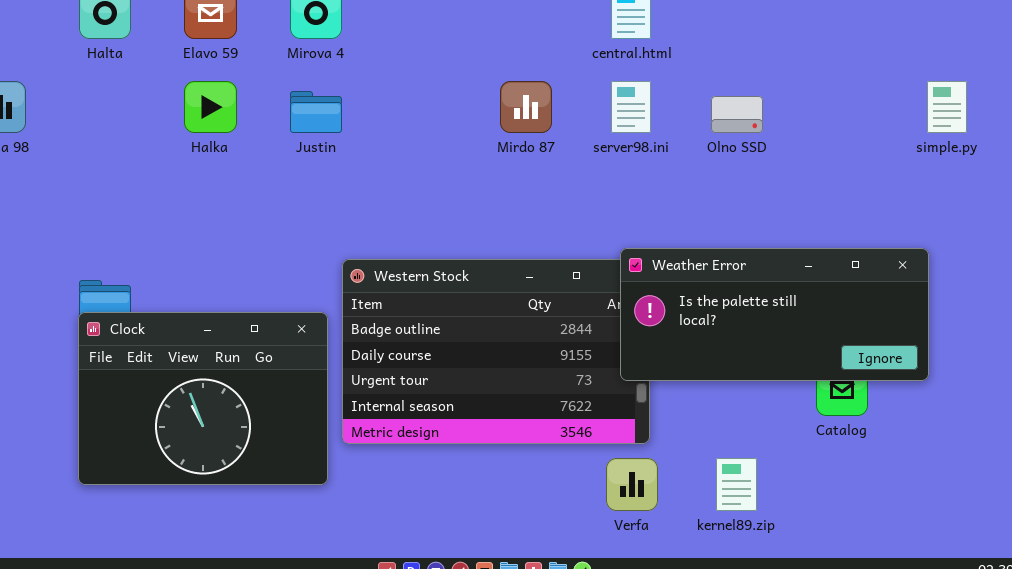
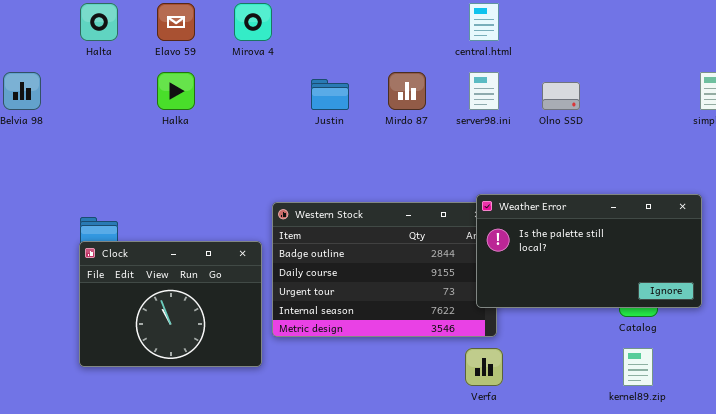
Justin: [290,91,342,133] -> [311,79,349,110], moved
Weather Error: [620,248,929,381] -> [476,194,702,308], resized
kernel89.zip: [716,458,757,511] -> [623,348,653,386], moved

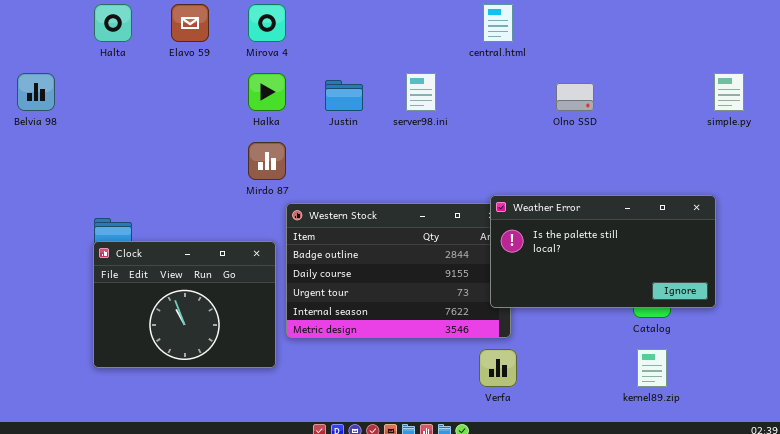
Halka: [157,72,195,110] -> [248,73,286,111], moved
Mirdo 87: [388,72,426,110] -> [248,142,286,180], moved
server98.ini: [469,72,499,110] -> [406,73,436,111], moved

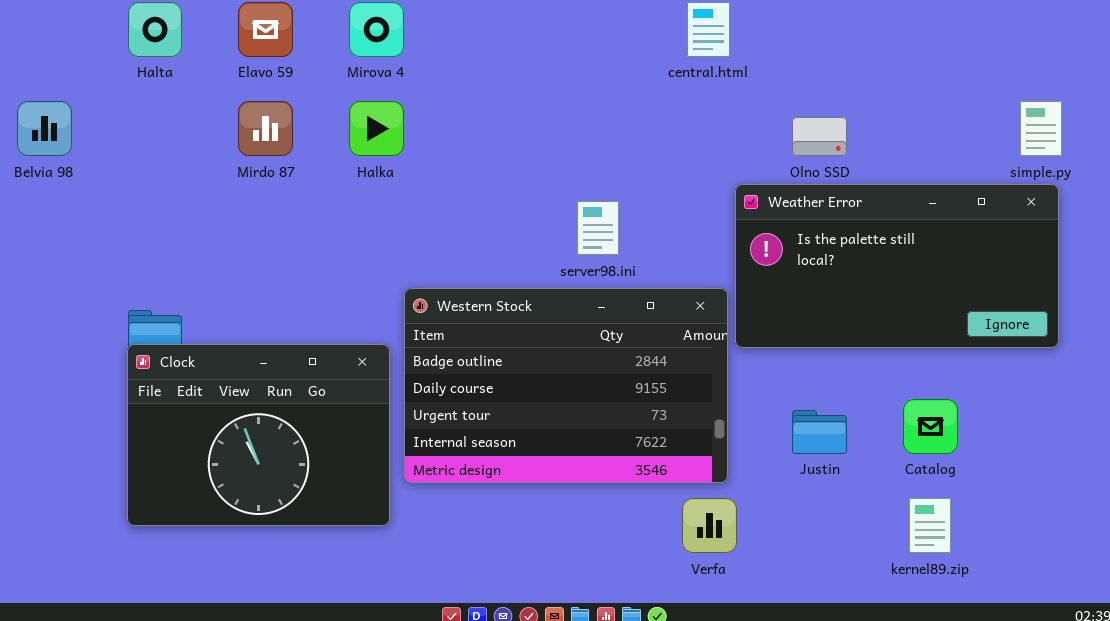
server98.ini: [406,73,436,111] -> [577,201,619,255], moved
Justin: [325,80,363,111] -> [792,410,847,454], moved
Mirdo 87: [248,142,286,180] -> [238,101,293,156], moved
Weather Error: [490,195,716,308] -> [735,184,1059,348], moved

